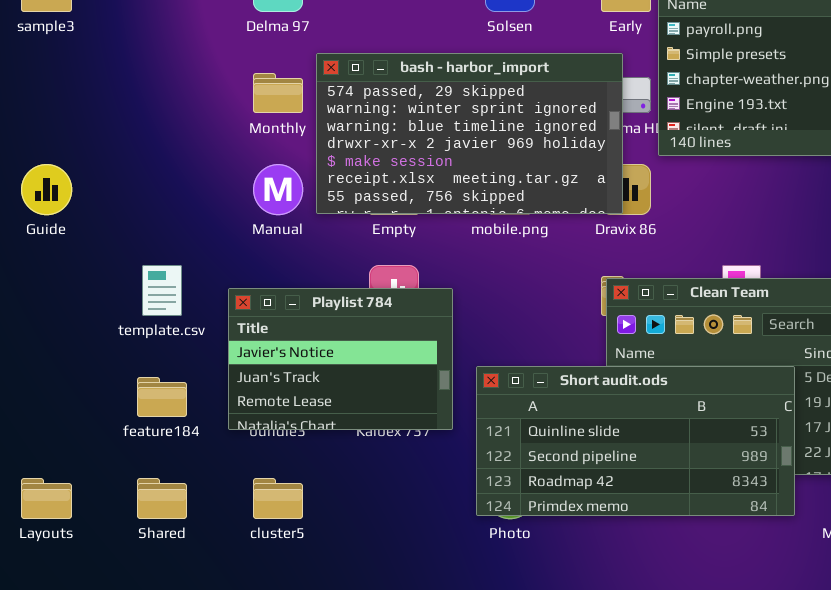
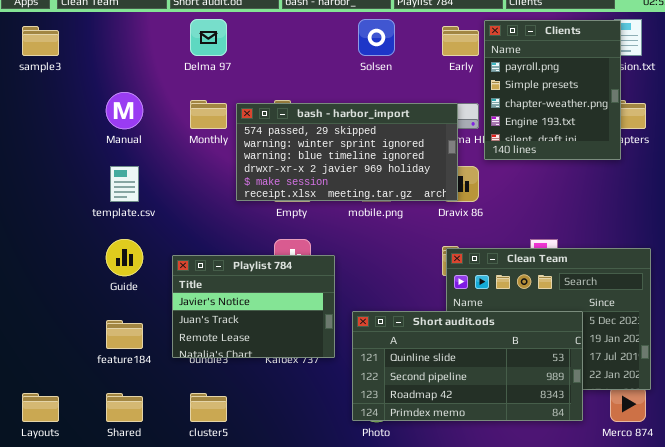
bash - harbor_import: [316,53,623,214] -> [236,103,458,201], resized
Guide: [21,164,72,215] -> [106,239,143,276], moved
Manual: [253,164,303,215] -> [106,92,143,129], moved
template.csv: [142,265,182,316] -> [110,166,139,202], moved

